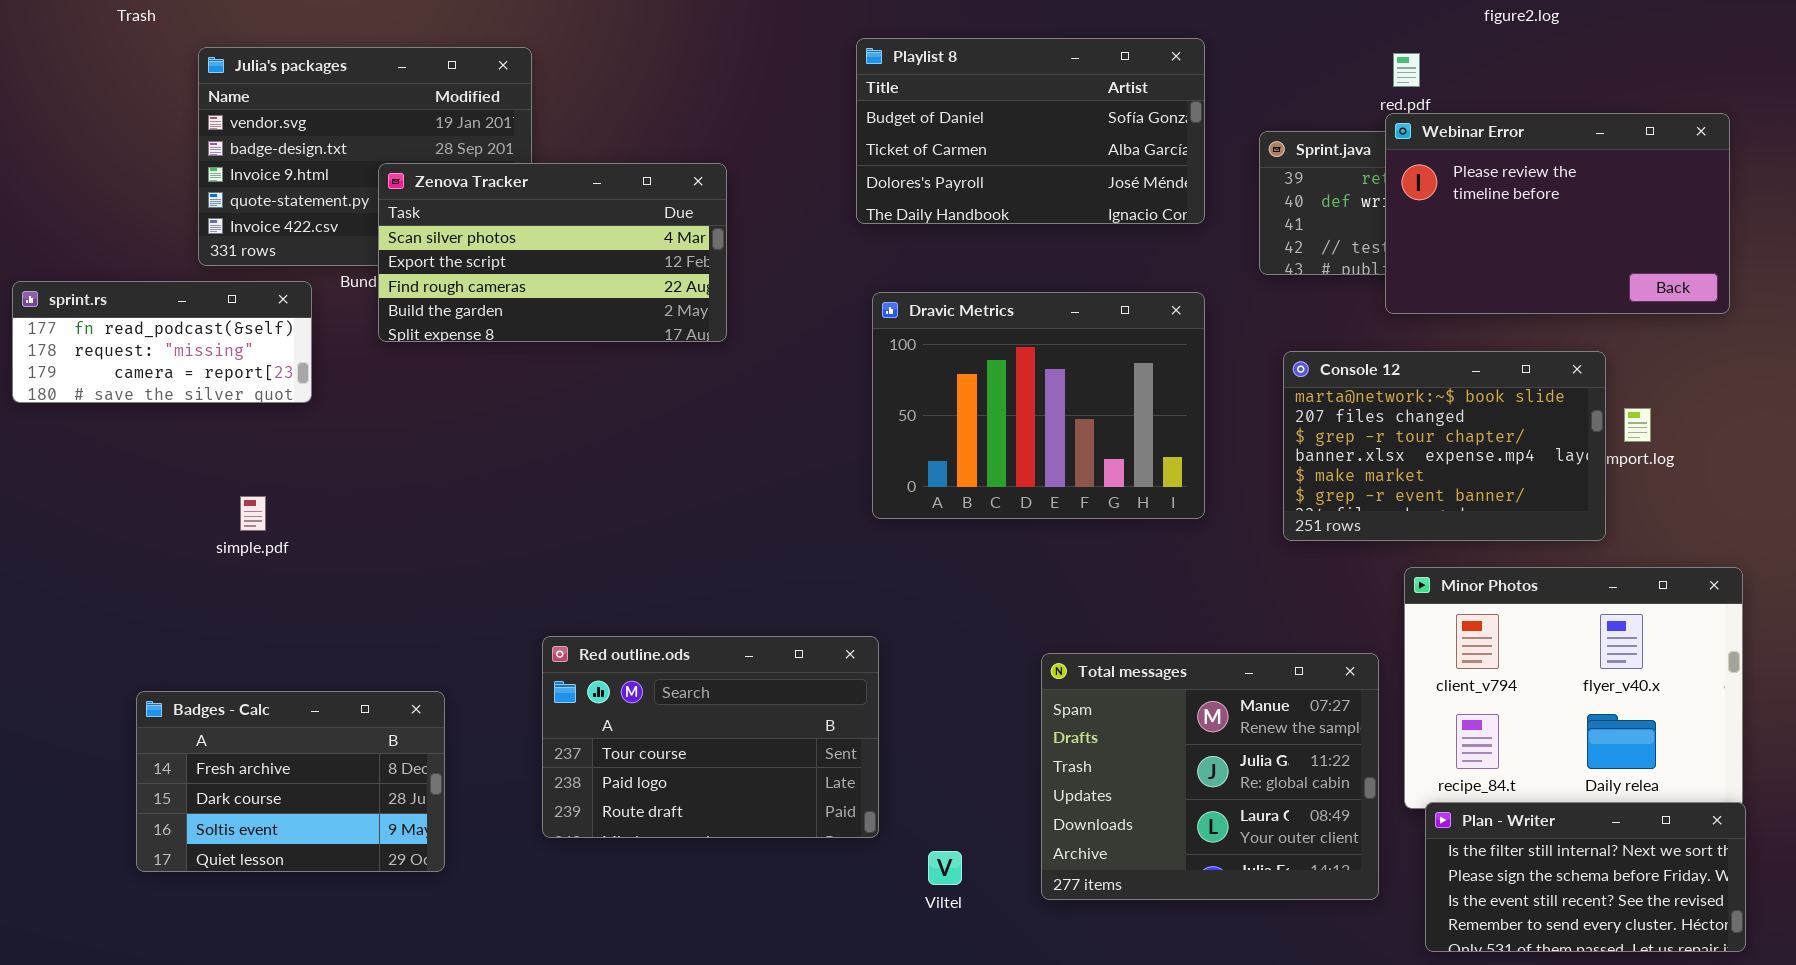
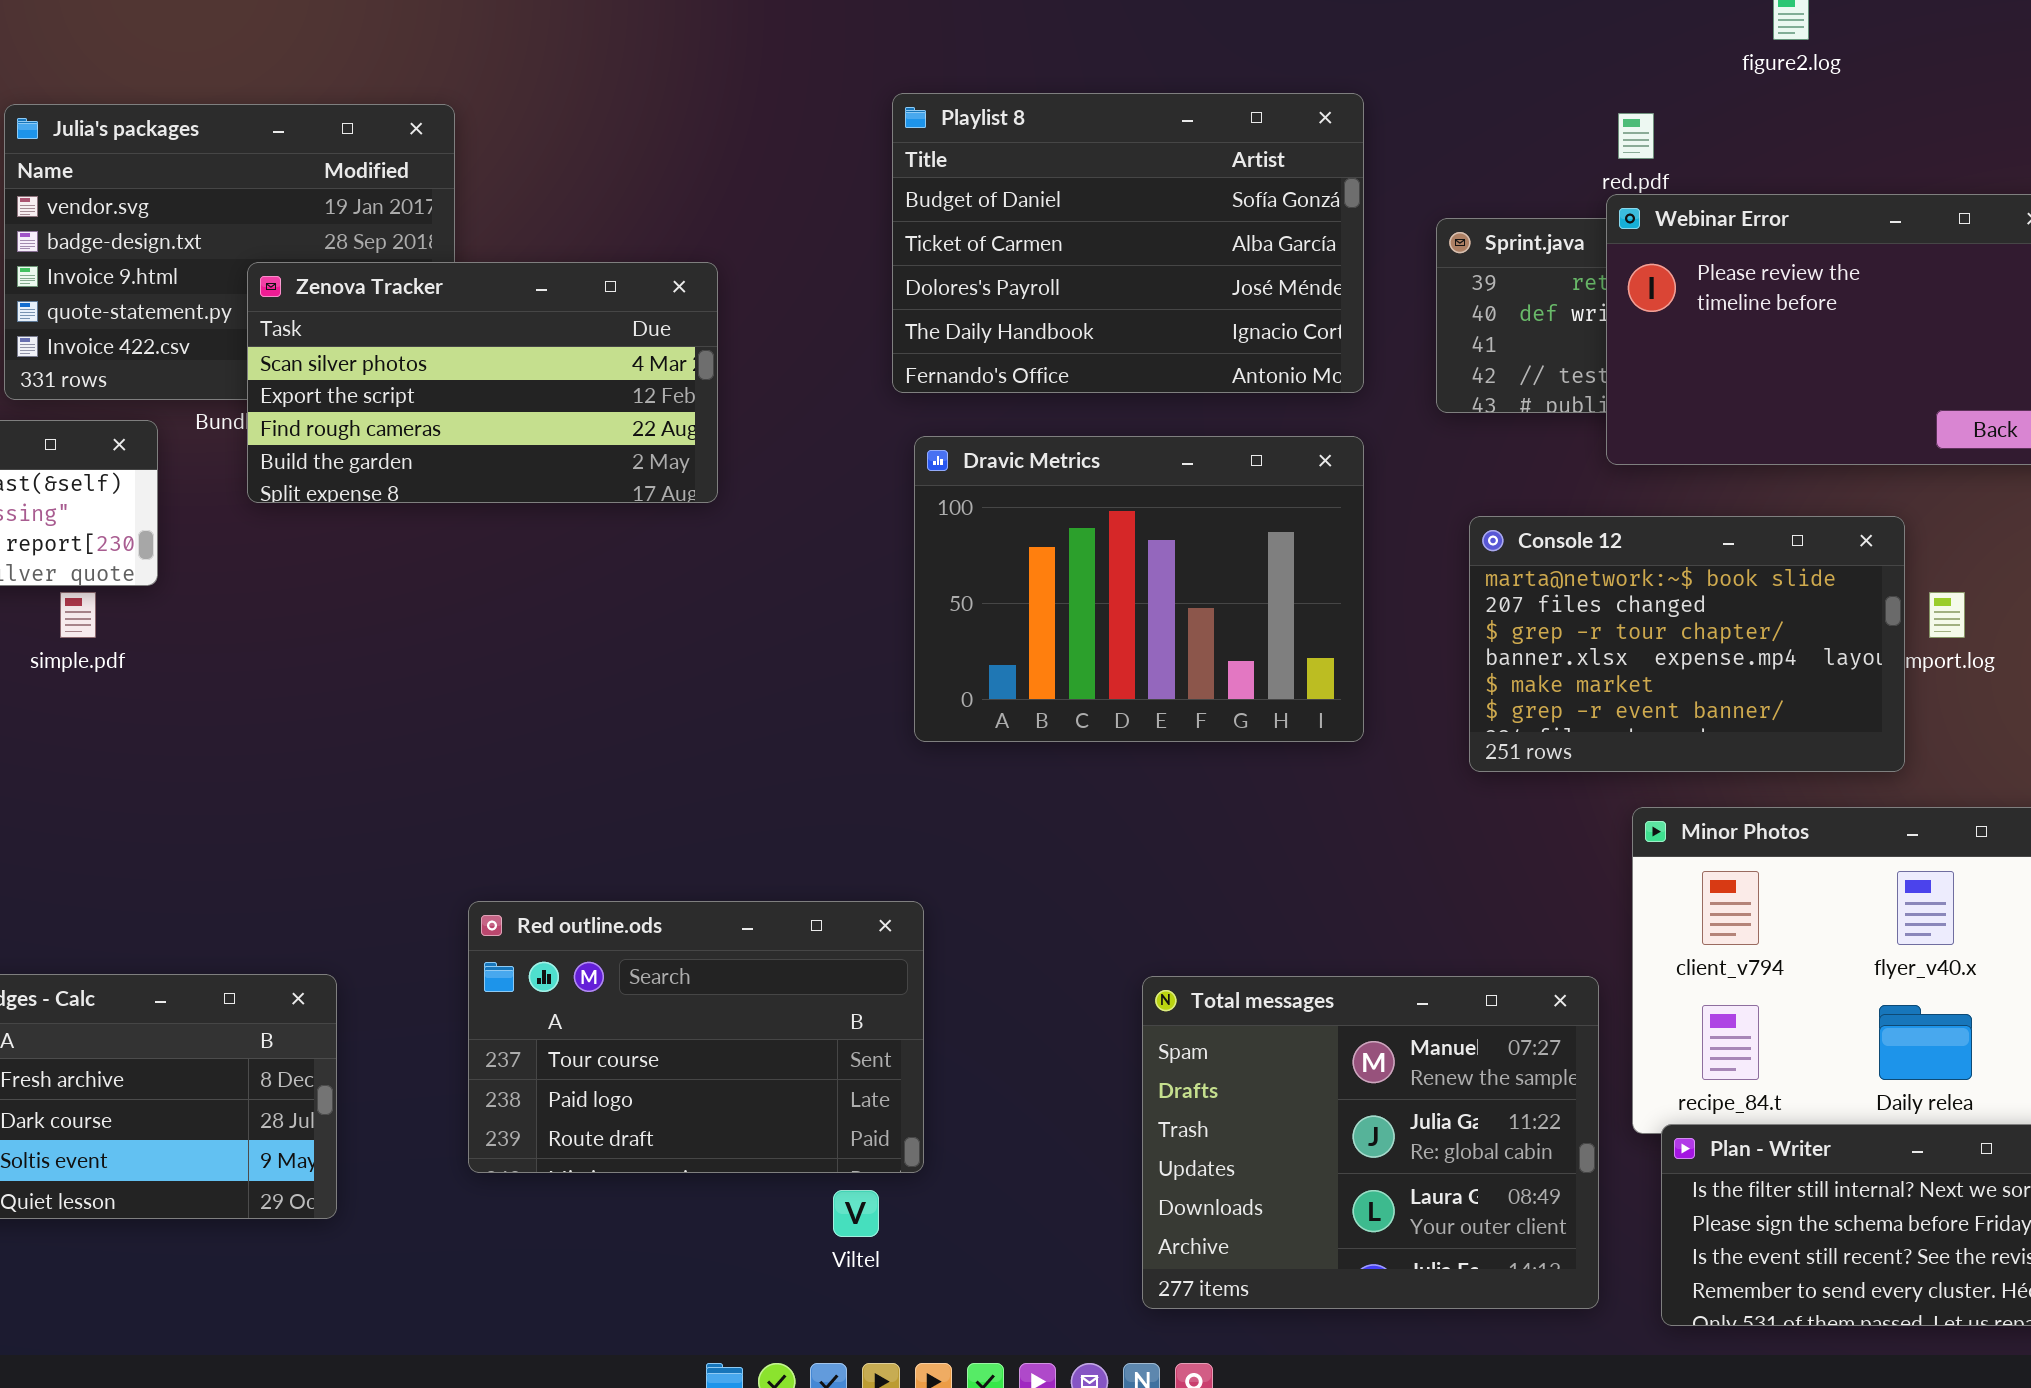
Playlist 8: [856,38,1205,224] -> [892,93,1364,393], resized
simple.pdf: [240,496,266,531] -> [60,592,96,638], moved
Total messages: [1041,653,1379,900] -> [1142,976,1599,1309], moved
Viltel: [928,851,962,885] -> [833,1190,879,1237], moved

